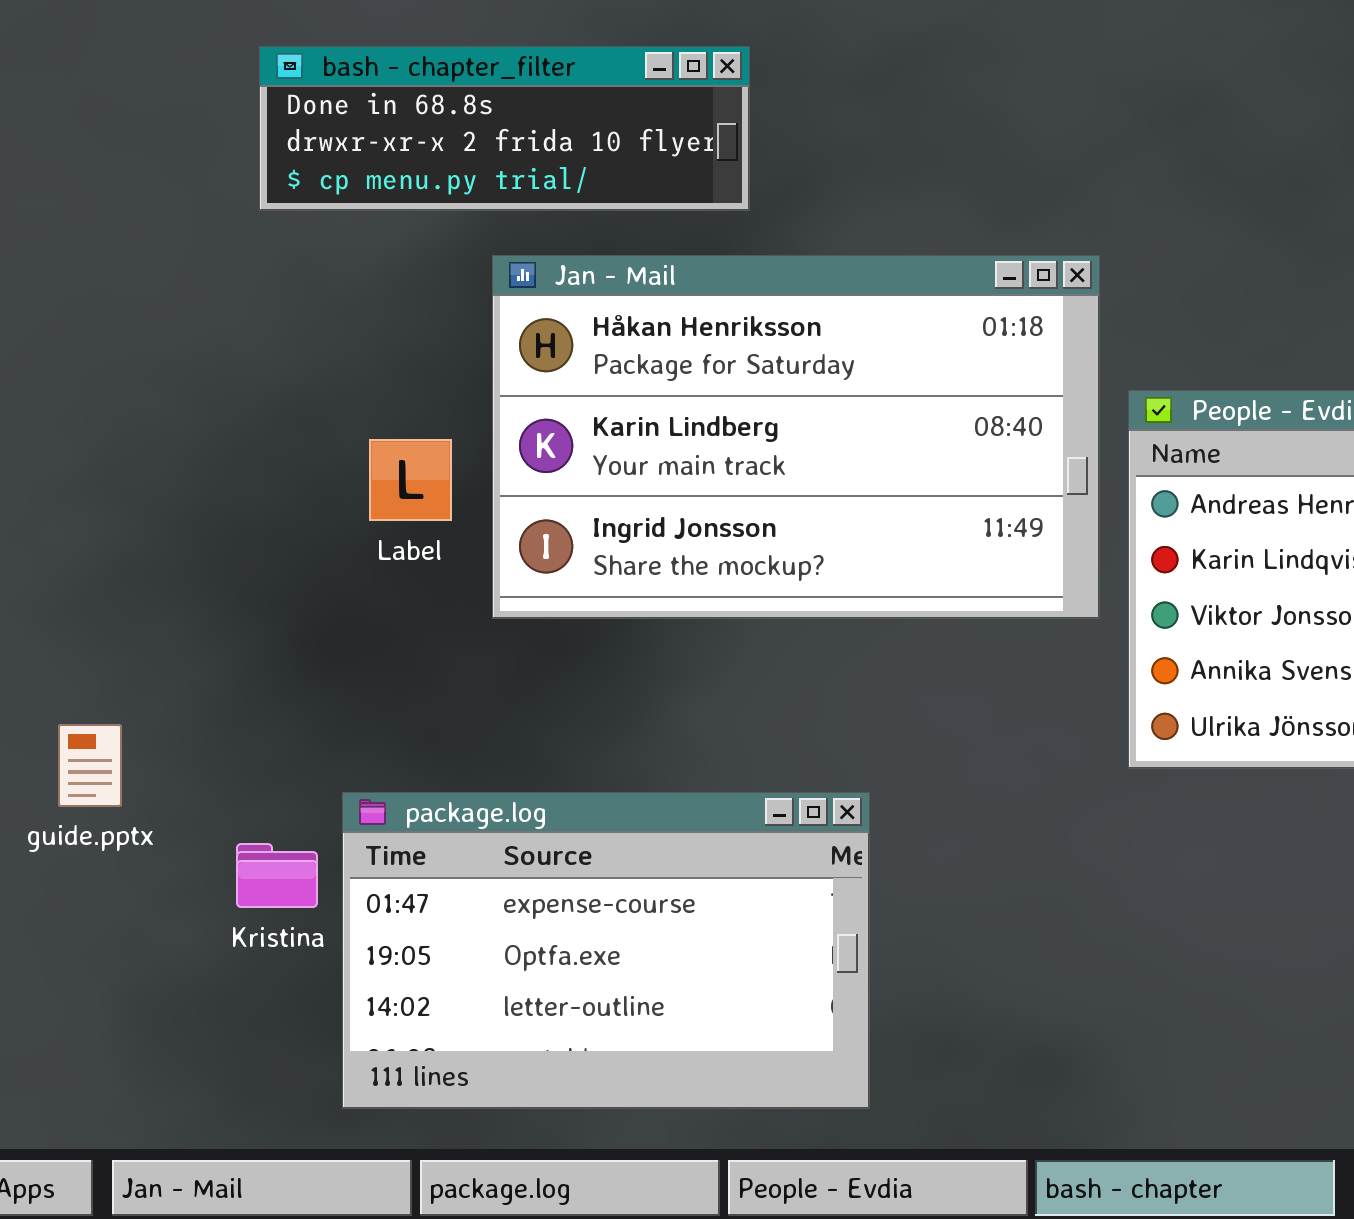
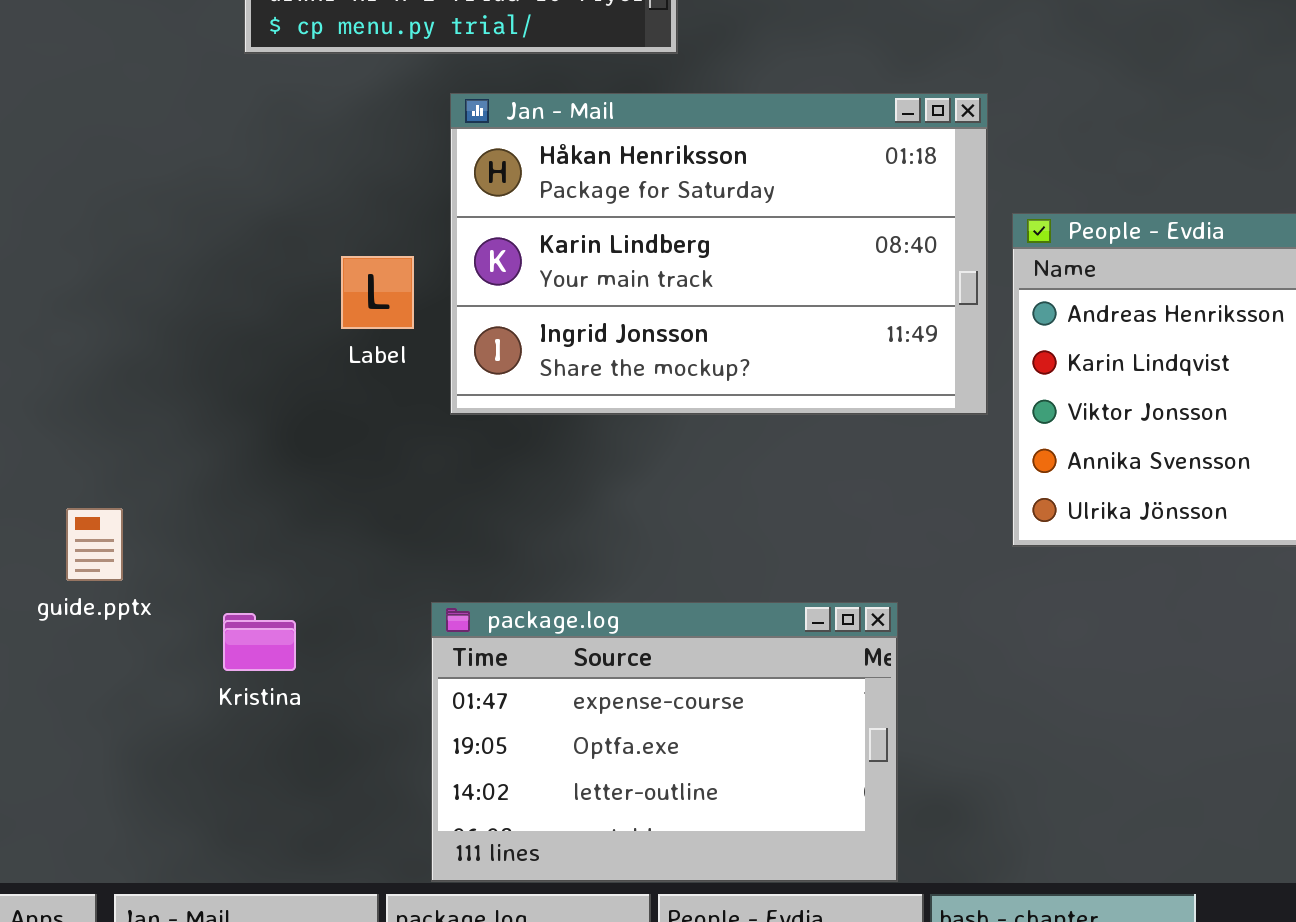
package.log: [342,792,870,1109] -> [431,602,898,882], moved

